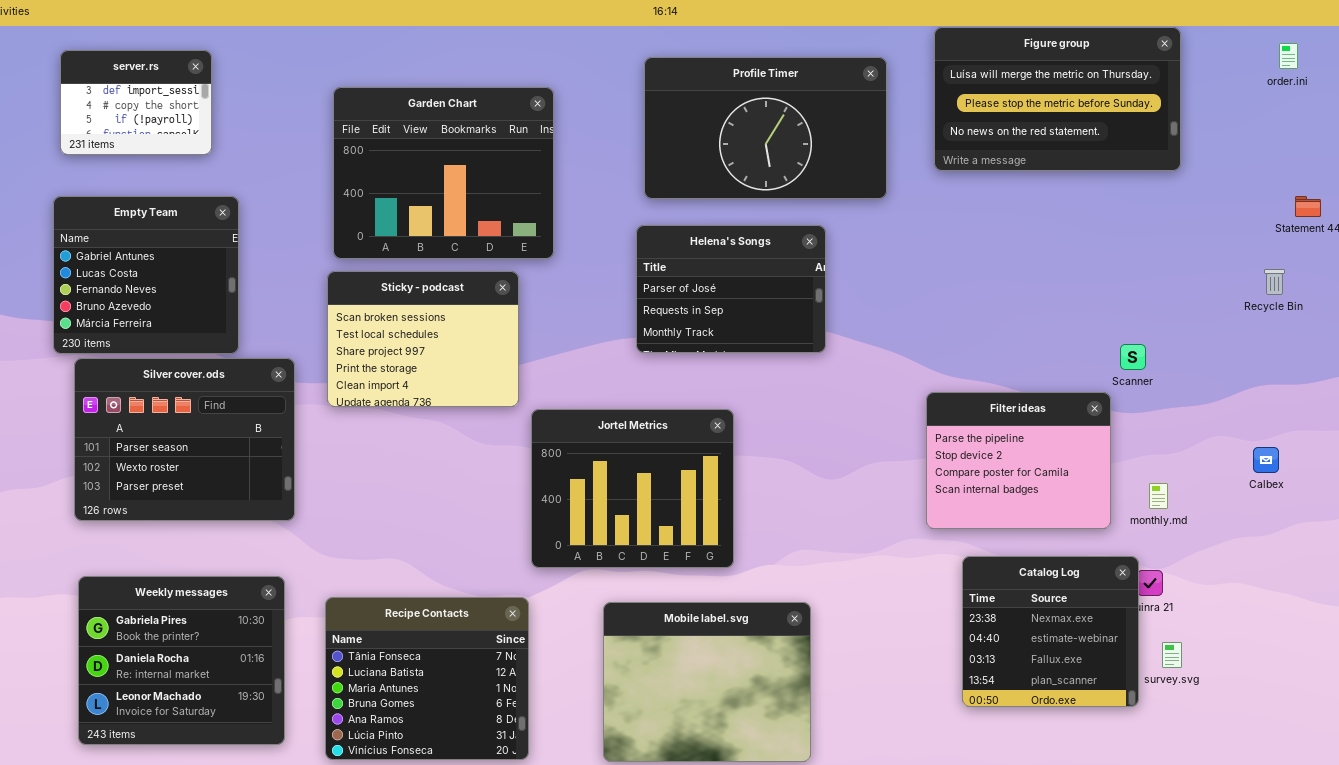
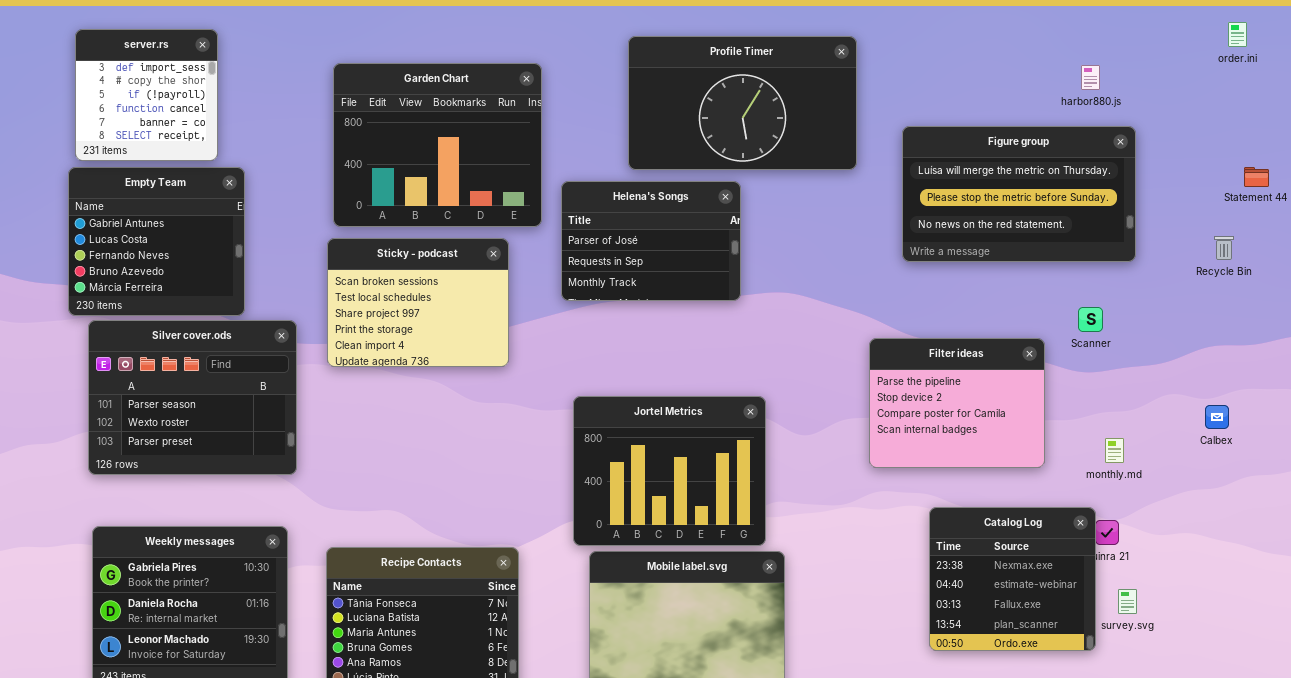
Figure group: [934,27,1181,171] -> [902,126,1136,262], moved
server.rs: [60,50,212,155] -> [75,29,218,161], resized
Helena's Songs: [636,225,826,353] -> [561,181,741,301], moved
Filter ideas: [926,392,1111,529] -> [869,338,1045,468], moved
Jortel Metrics: [531,409,734,568] -> [573,396,766,546], moved

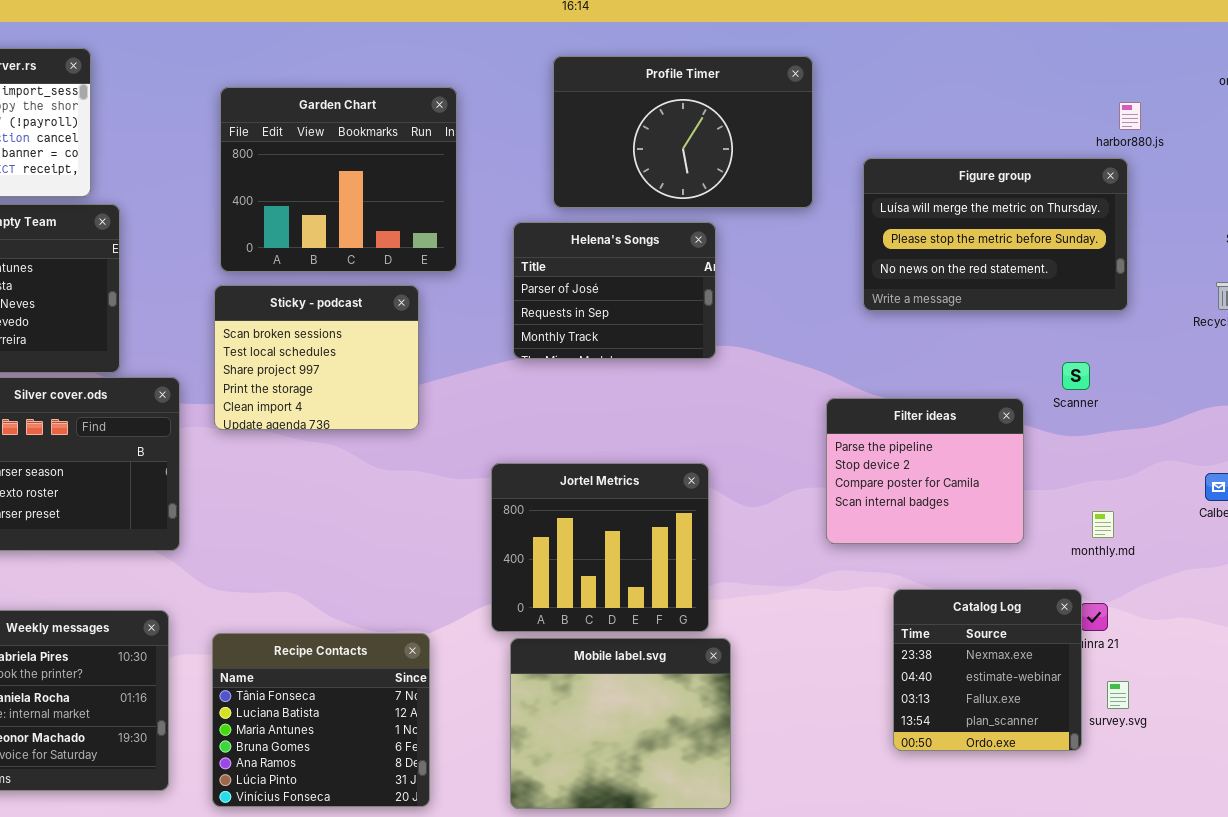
harbor880.js: [1081,65,1100,90] -> [1119,102,1141,130], moved
Helena's Songs: [561,181,741,301] -> [513,222,716,359], moved

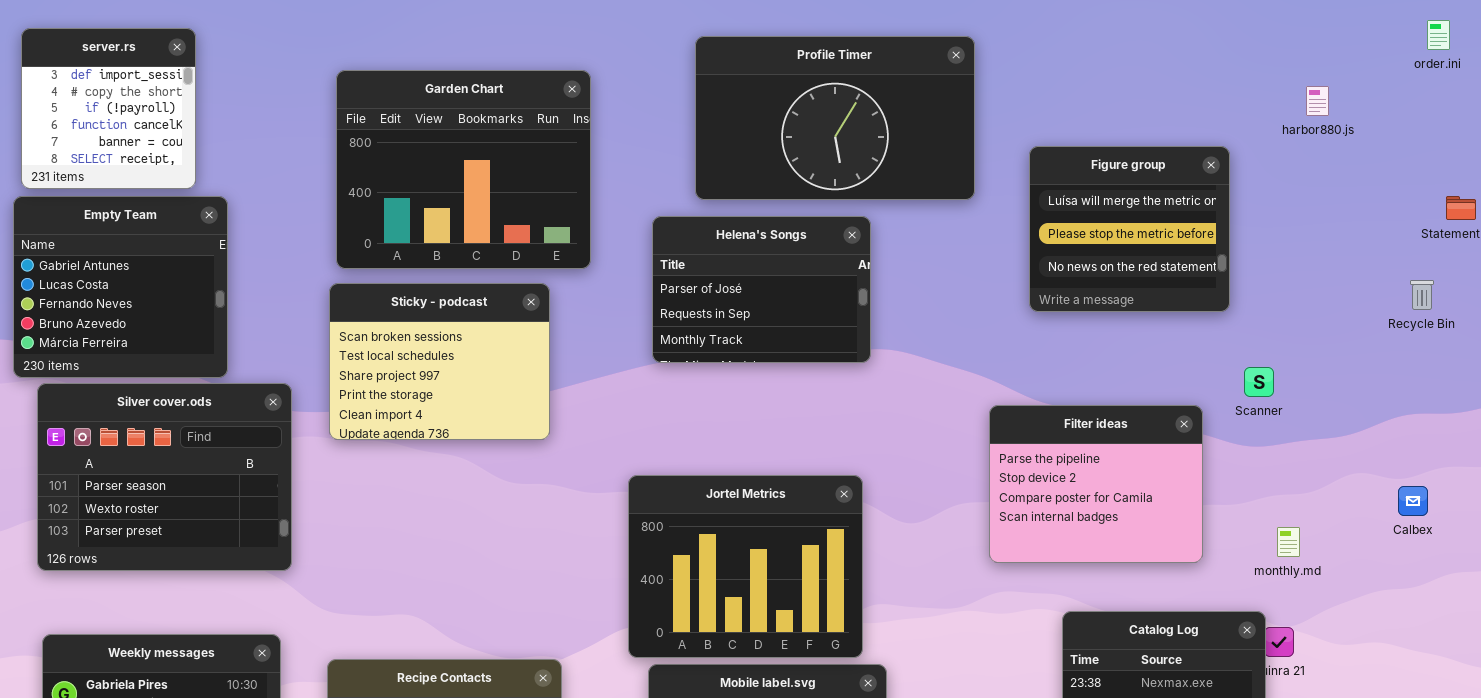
Figure group: [863,158,1128,311] -> [1029,146,1230,312], resized

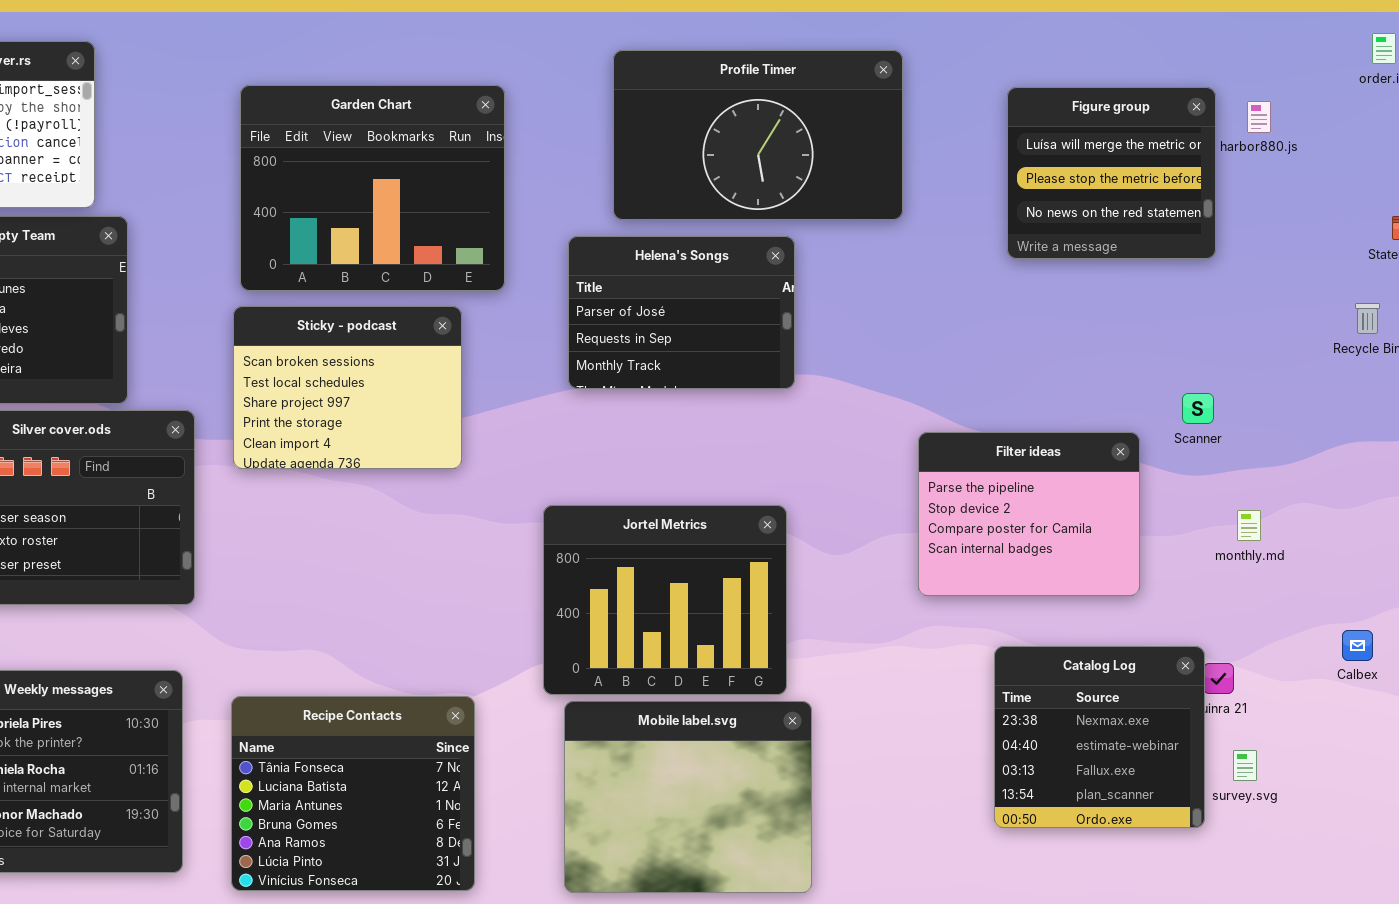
Figure group: [1029,146,1230,312] -> [1007,87,1216,259], moved
Calbex: [1398,486,1428,516] -> [1342,630,1373,661], moved
monthly.md: [1277,527,1300,557] -> [1237,510,1261,541], moved

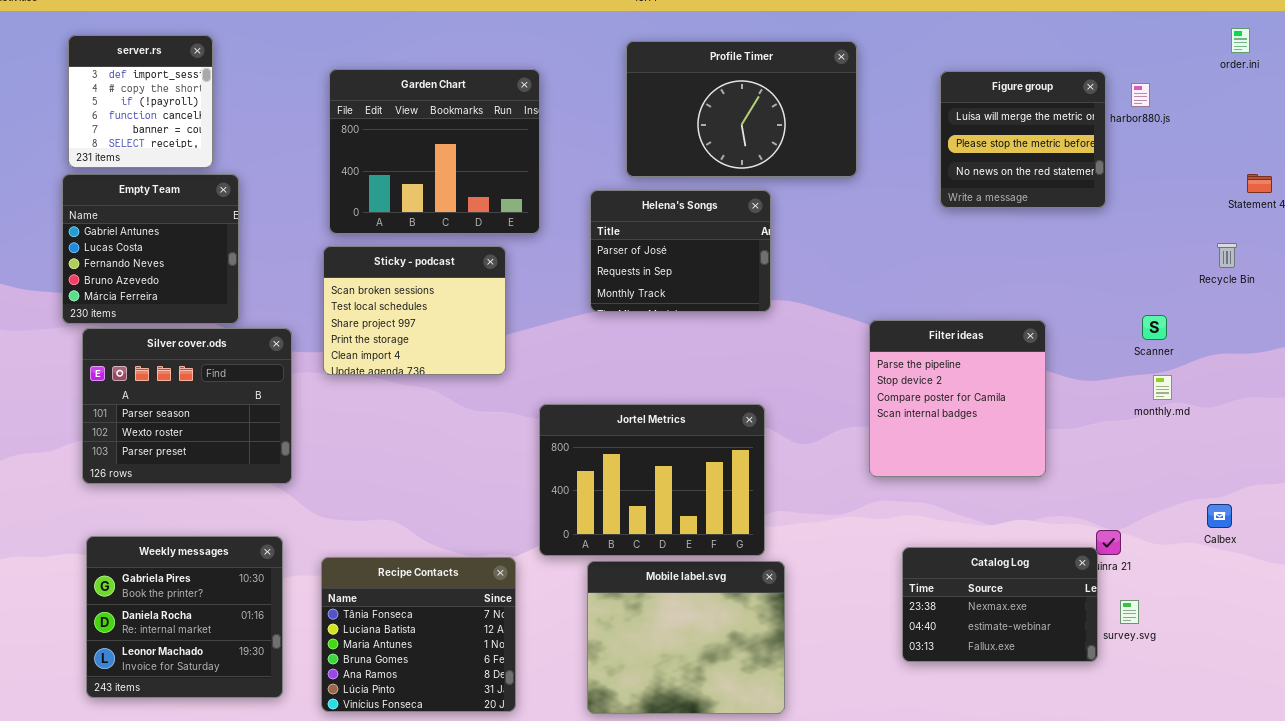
Scanner: [1182,393,1214,424] -> [1142,315,1167,340], moved
Filter ideas: [918,432,1140,596] -> [869,320,1046,477], resized
Jortel Metrics: [543,505,787,695] -> [539,404,765,556], resized
monthly.md: [1237,510,1261,541] -> [1153,375,1172,400], moved
Catalog Log: [994,646,1205,828] -> [902,547,1098,662], resized

